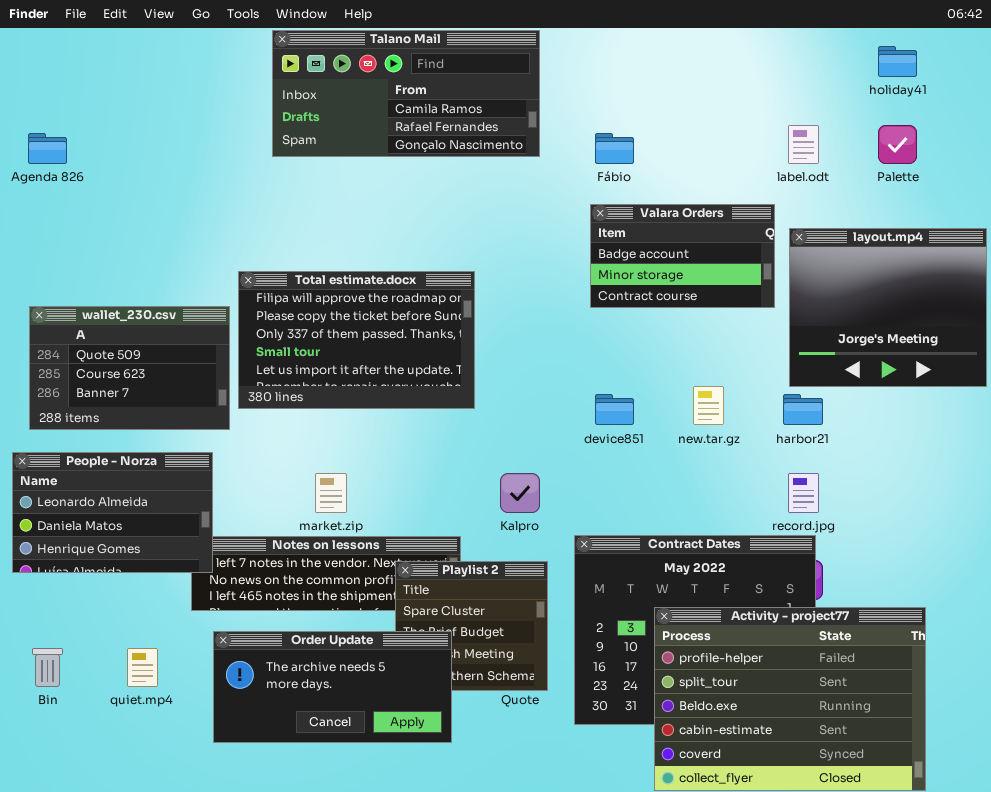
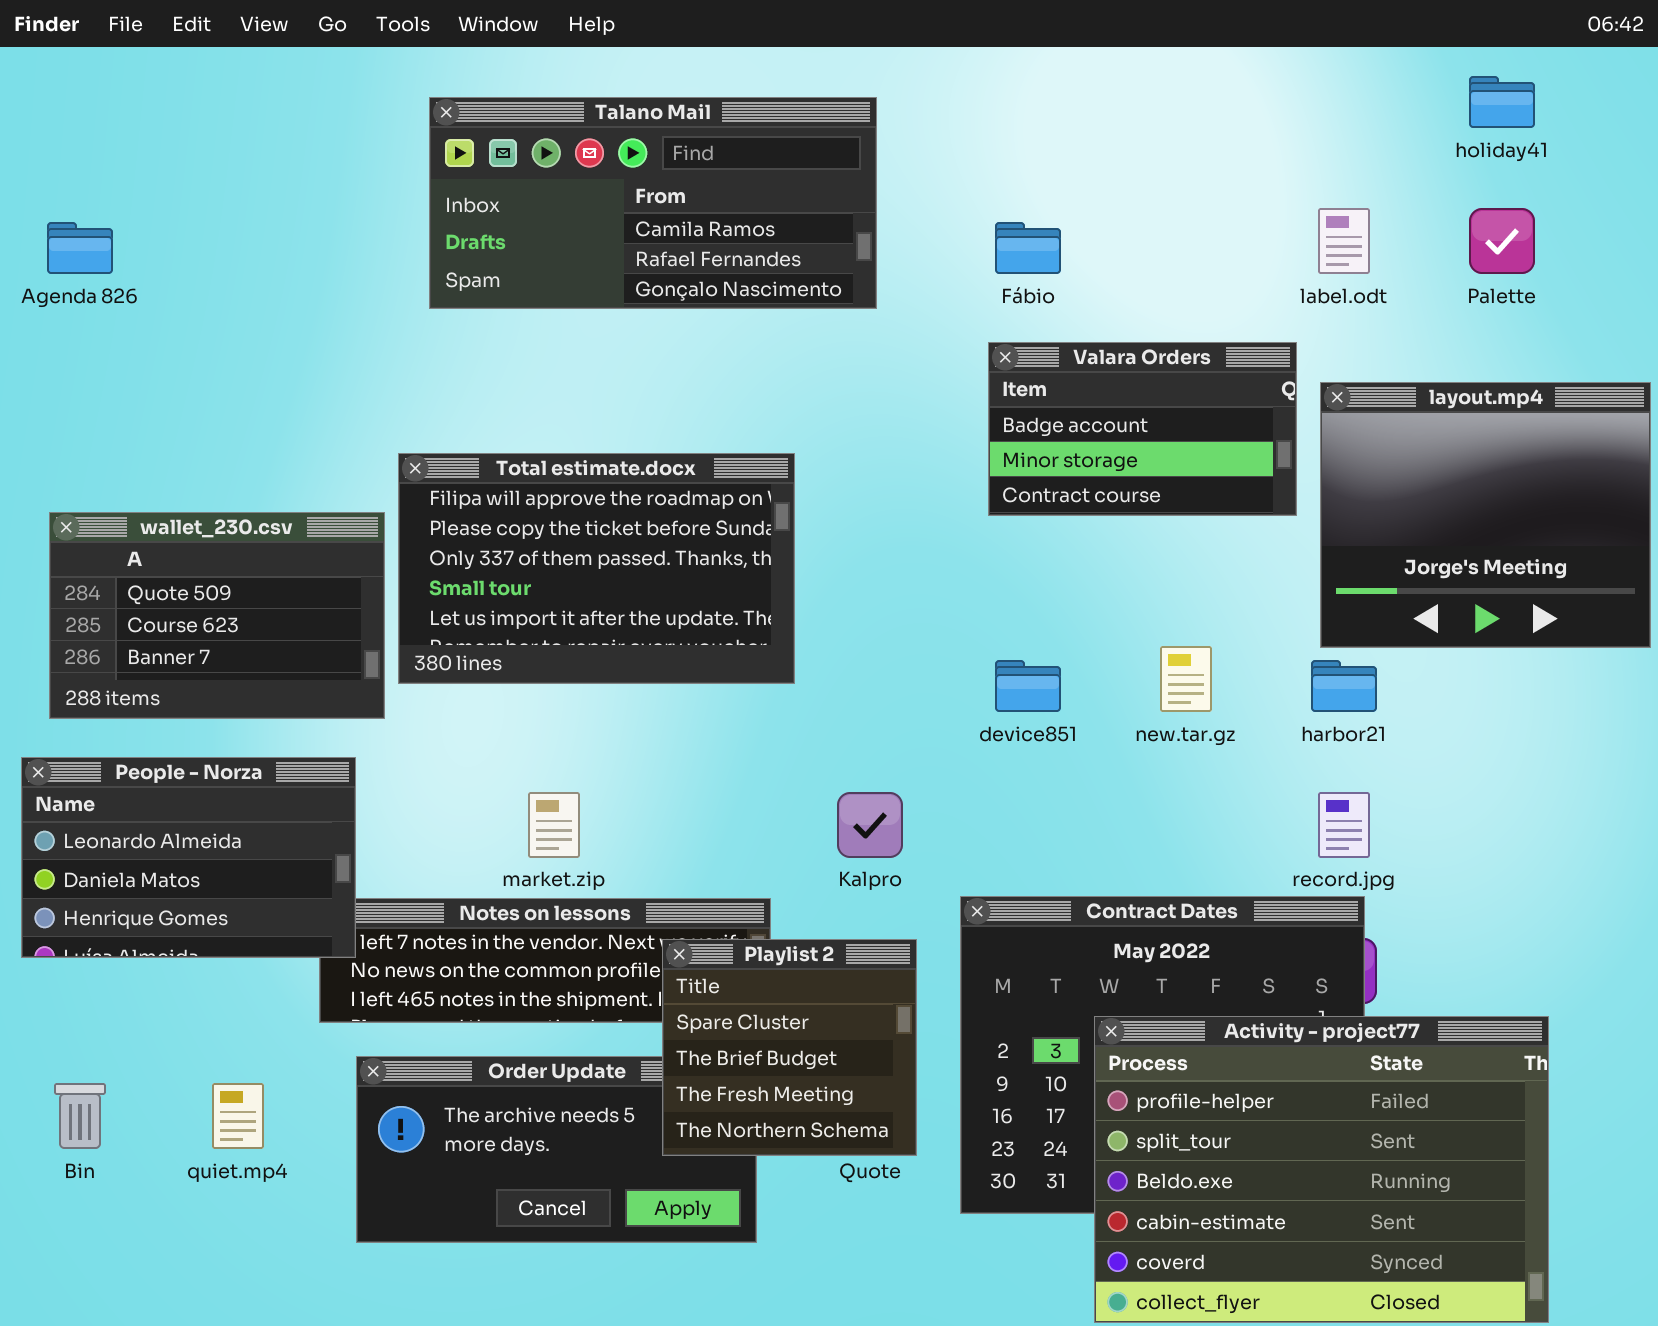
Talano Mail: [272,30,540,157] -> [429,97,877,309], moved
Playlist 2: [395,561,548,691] -> [662,939,917,1156], raised

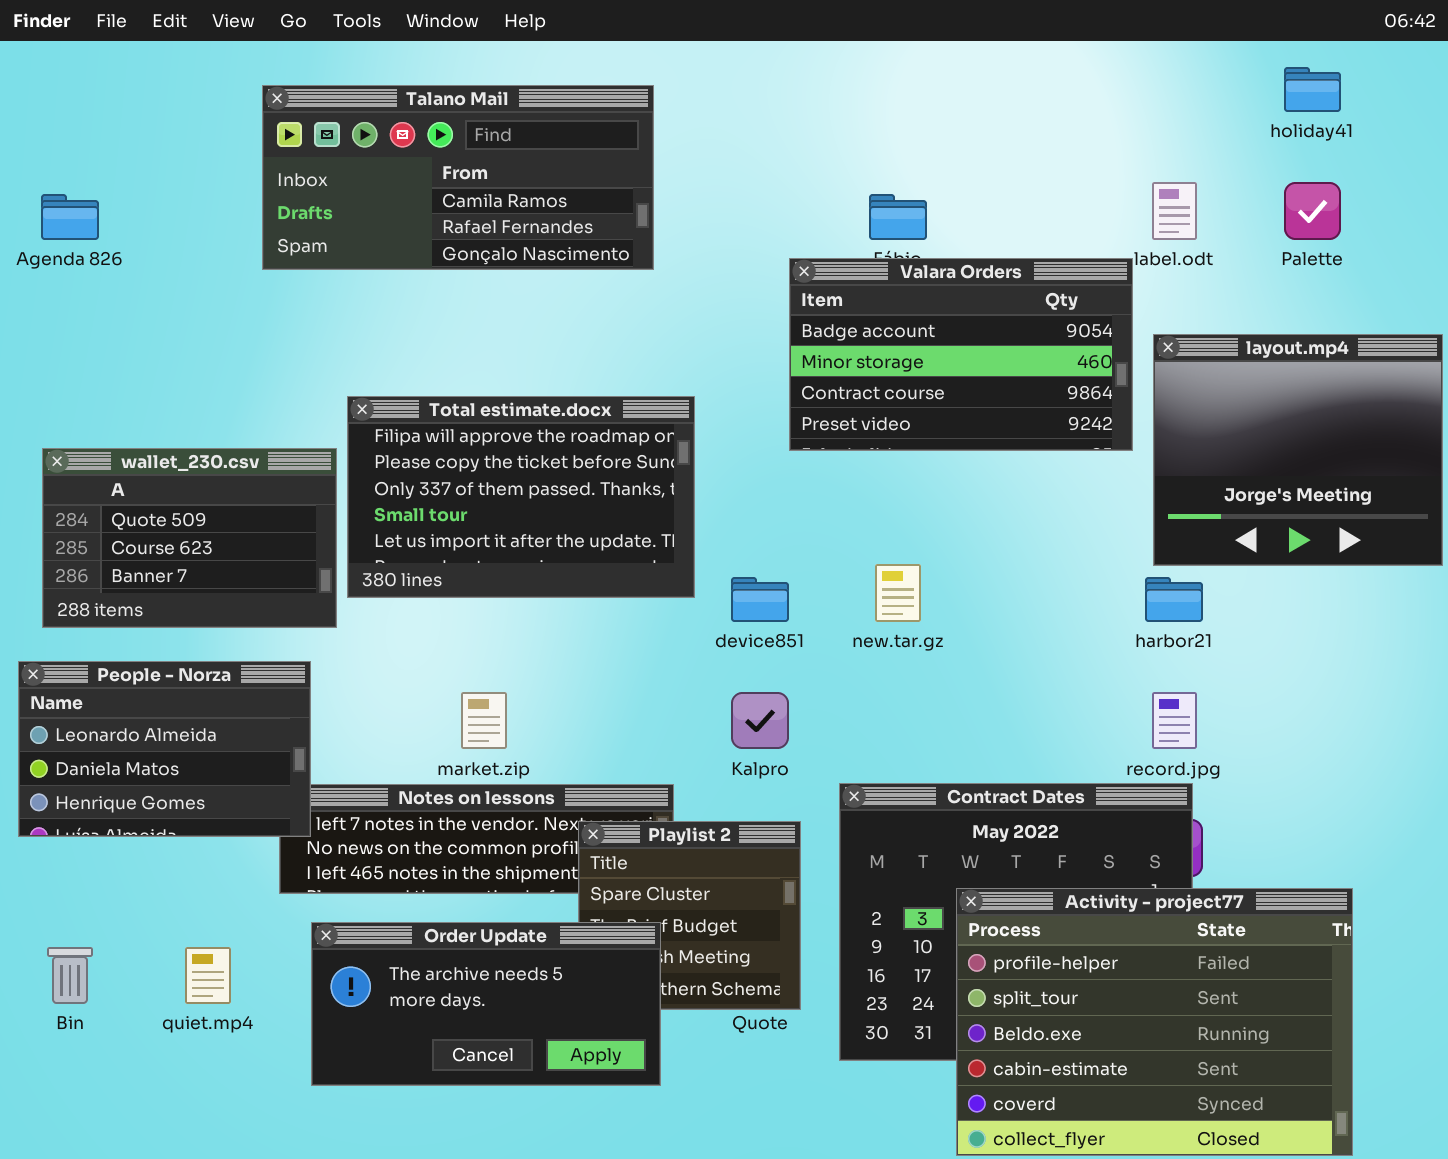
Talano Mail: [429,97,877,309] -> [262,85,654,270], moved
Valara Orders: [988,342,1297,516] -> [789,258,1133,451], resized
new.tar.gz: [1160,646,1212,712] -> [875,564,921,622], moved
device851: [995,660,1061,712] -> [731,577,789,622], moved
Order Update: [356,1056,757,1243] -> [311,922,661,1086], raised

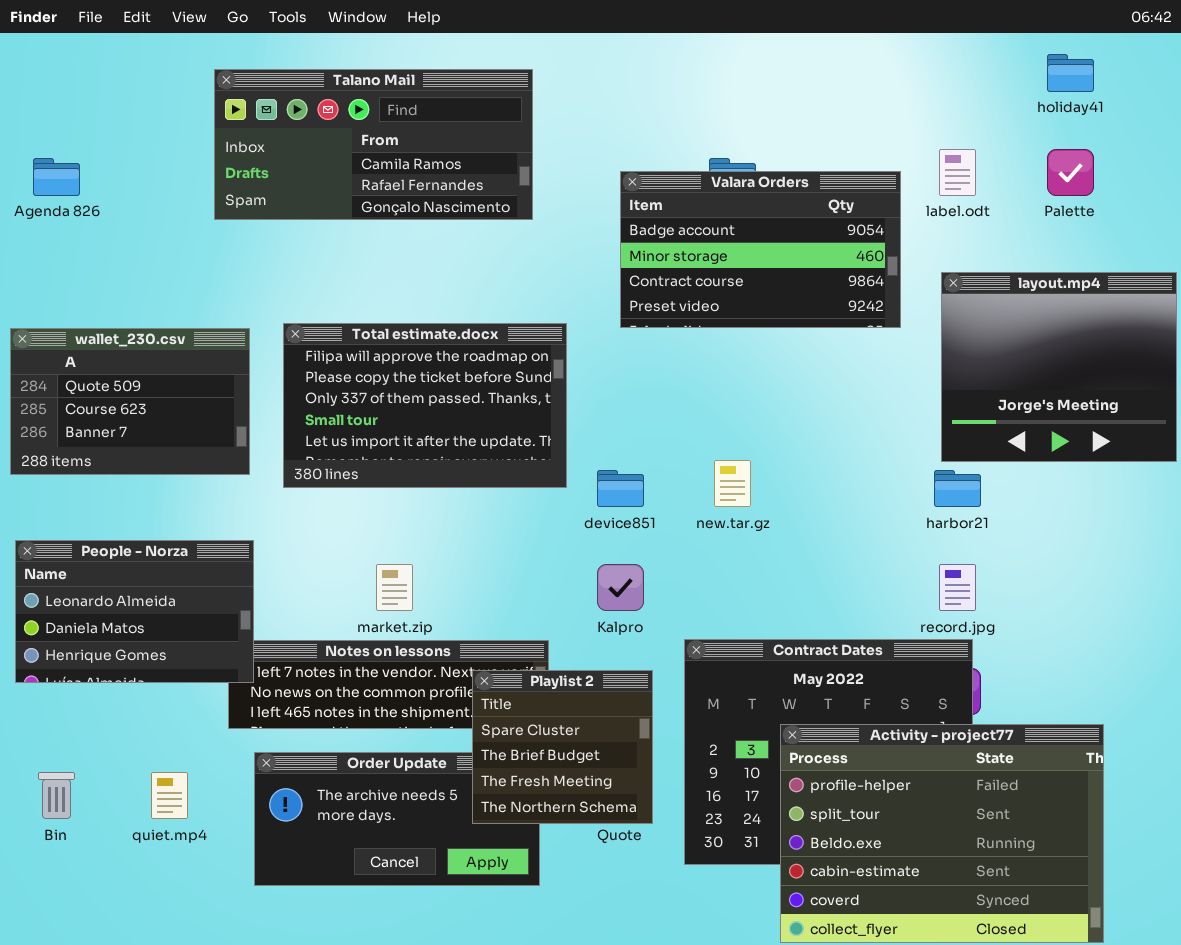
Valara Orders: [789,258,1133,451] -> [620,171,901,328], moved
wallet_230.csv: [42,448,337,628] -> [10,328,250,475], moved
Playlist 2: [578,821,801,1010] -> [472,670,653,824], raised

